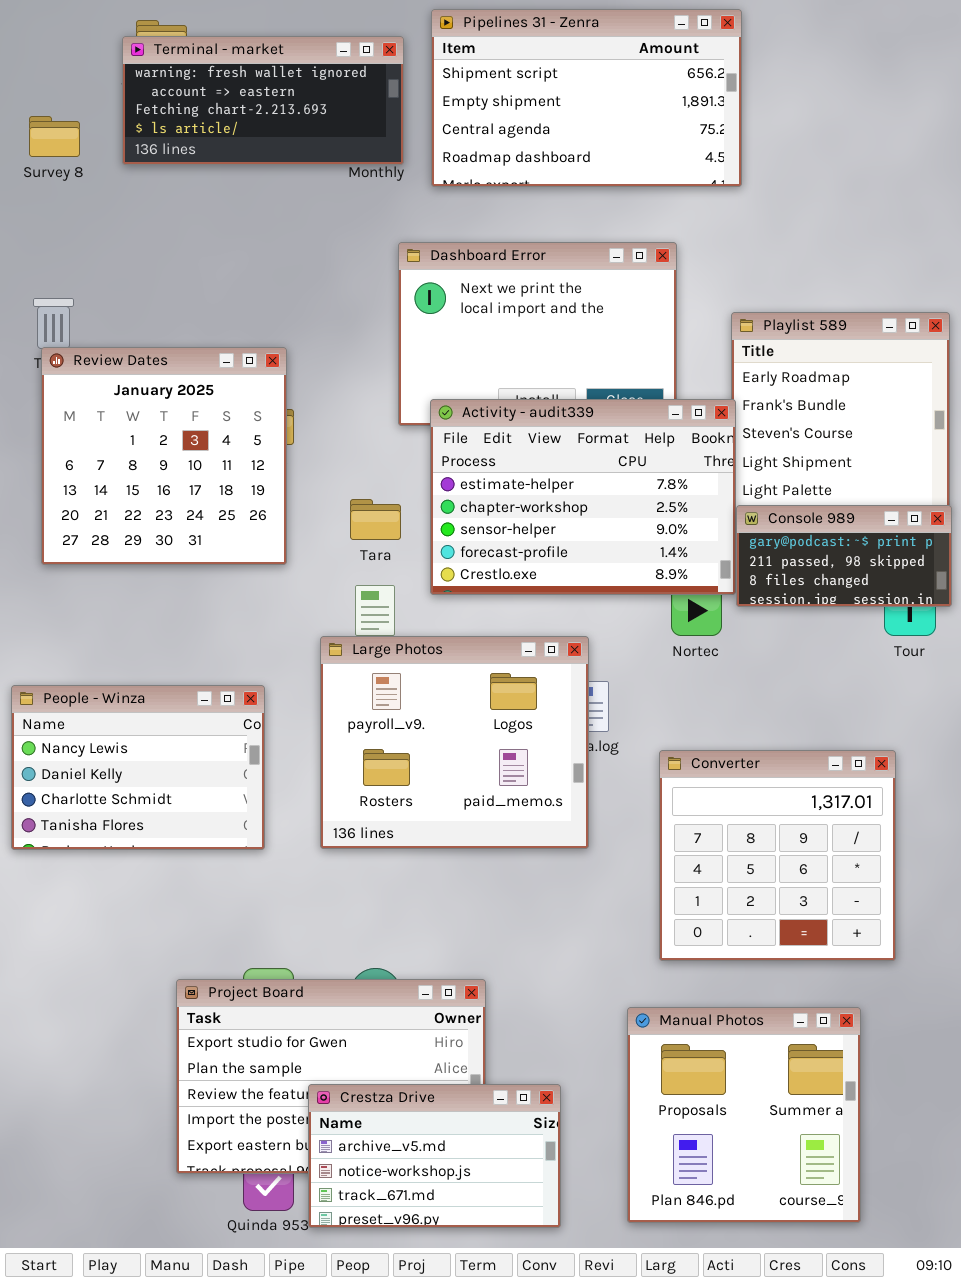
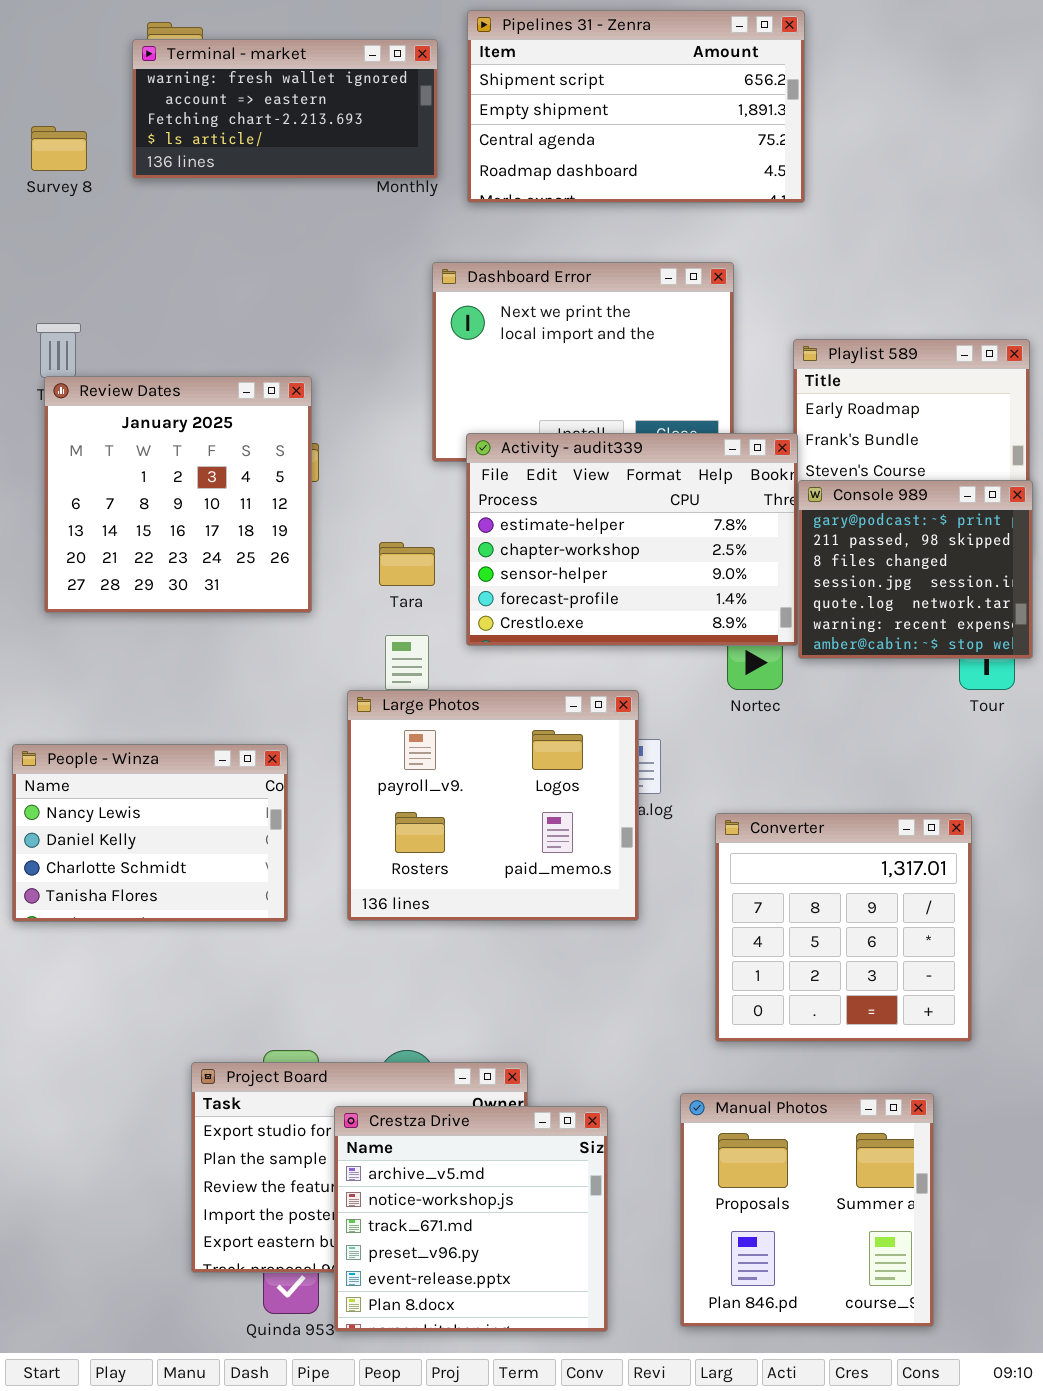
Console 989: [736,505,952,607] -> [798,480,1033,659], resized
Crestza Drive: [308,1084,561,1228] -> [334,1106,608,1332], resized

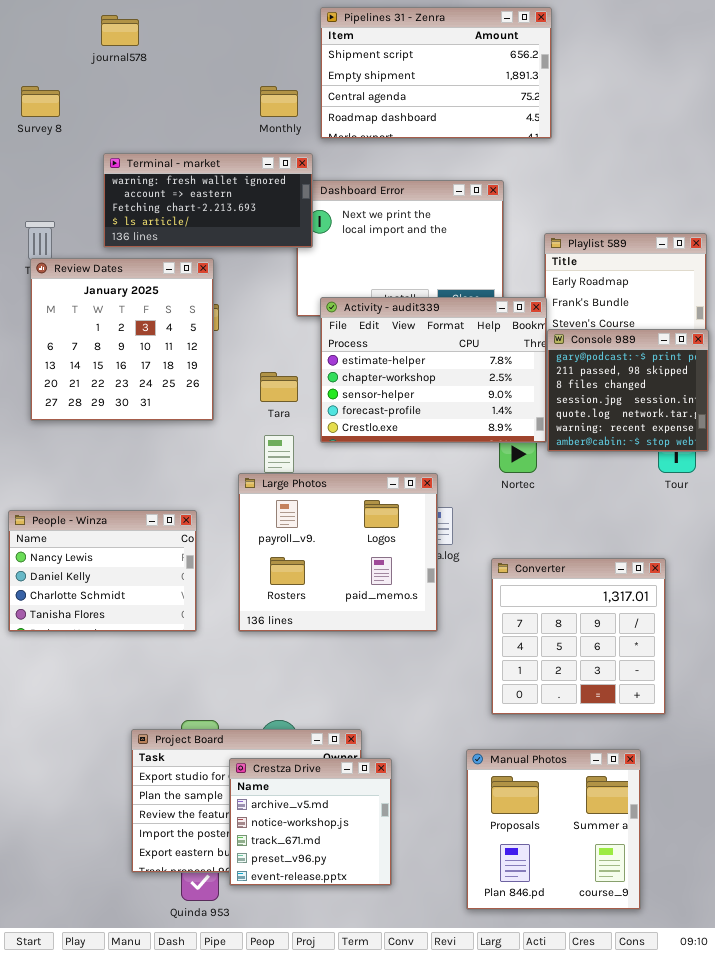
Terminal - market: [132,39,438,179] -> [103,153,313,248], moved
Crestza Drive: [334,1106,608,1332] -> [229,758,392,886], resized

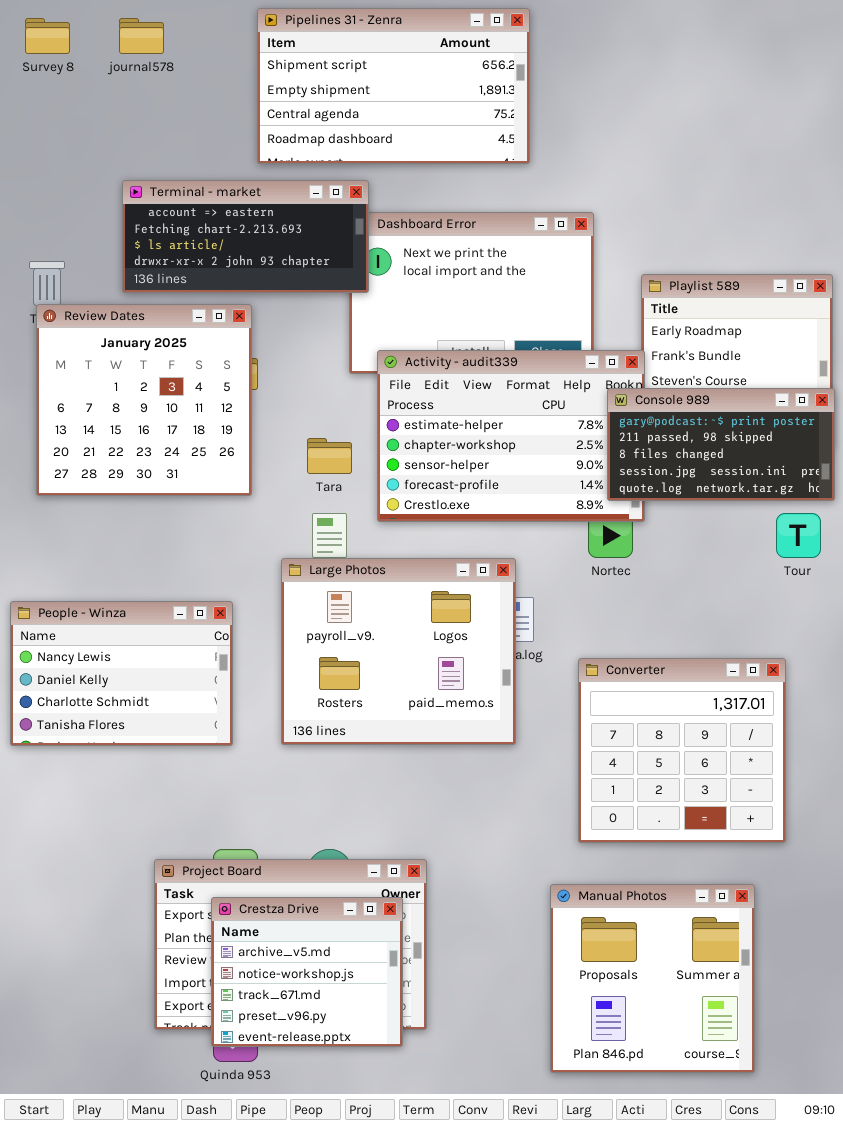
Pipelines 31 - Zenra: [320,7,552,139] -> [257,8,530,164], moved
Survey 8: [21,86,60,117] -> [25,18,70,54], moved
Terminal - market: [103,153,313,248] -> [122,180,369,293], scrolled down 1 row
Console 989: [547,329,709,452] -> [607,388,835,501], resized
Crestza Drive: [229,758,392,886] -> [211,897,403,1047], moved

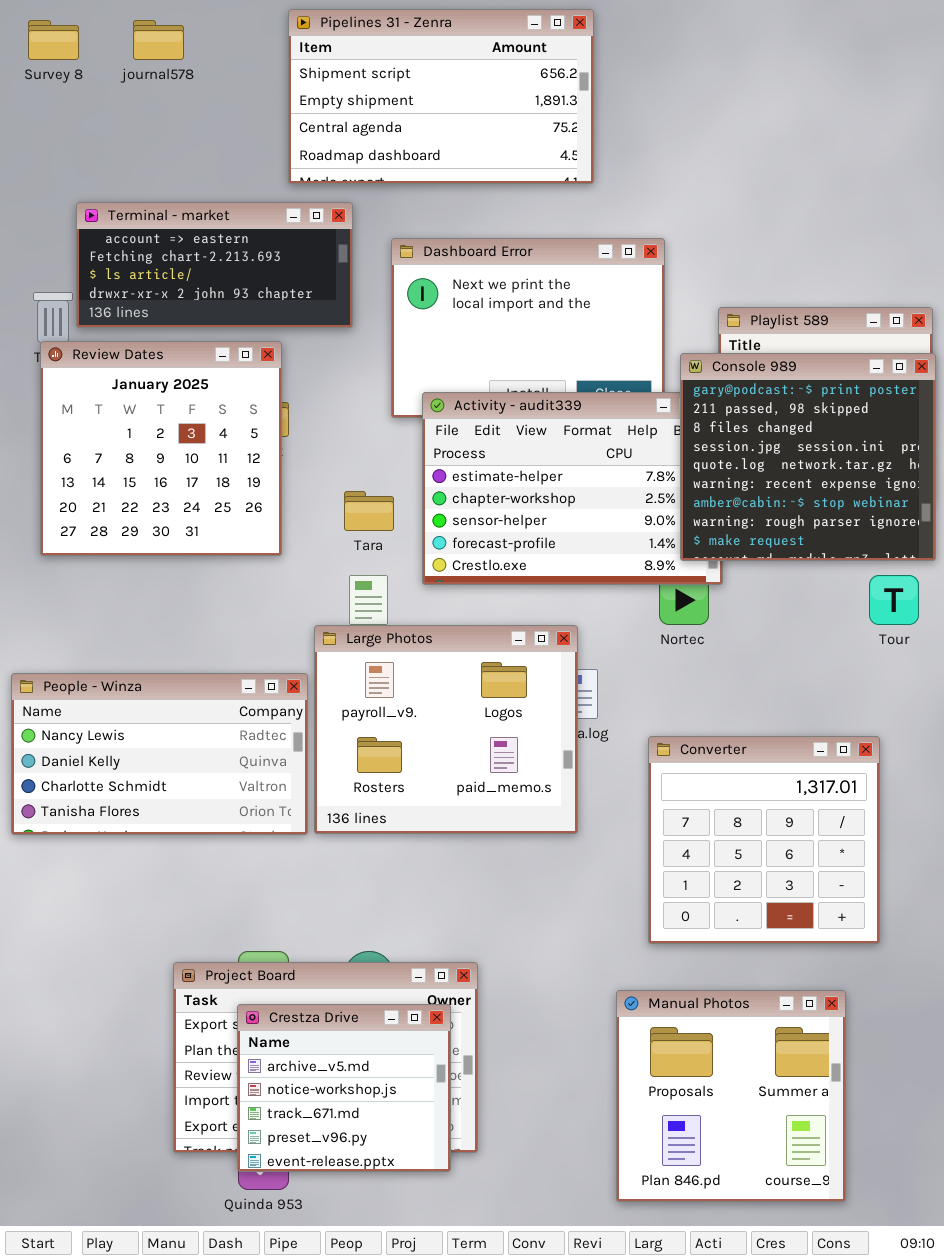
Terminal - market: [122,180,369,293] -> [76,202,353,328], moved
Console 989: [607,388,835,501] -> [680,353,936,561], resized
People - Winza: [10,601,233,746] -> [11,673,308,835], resized

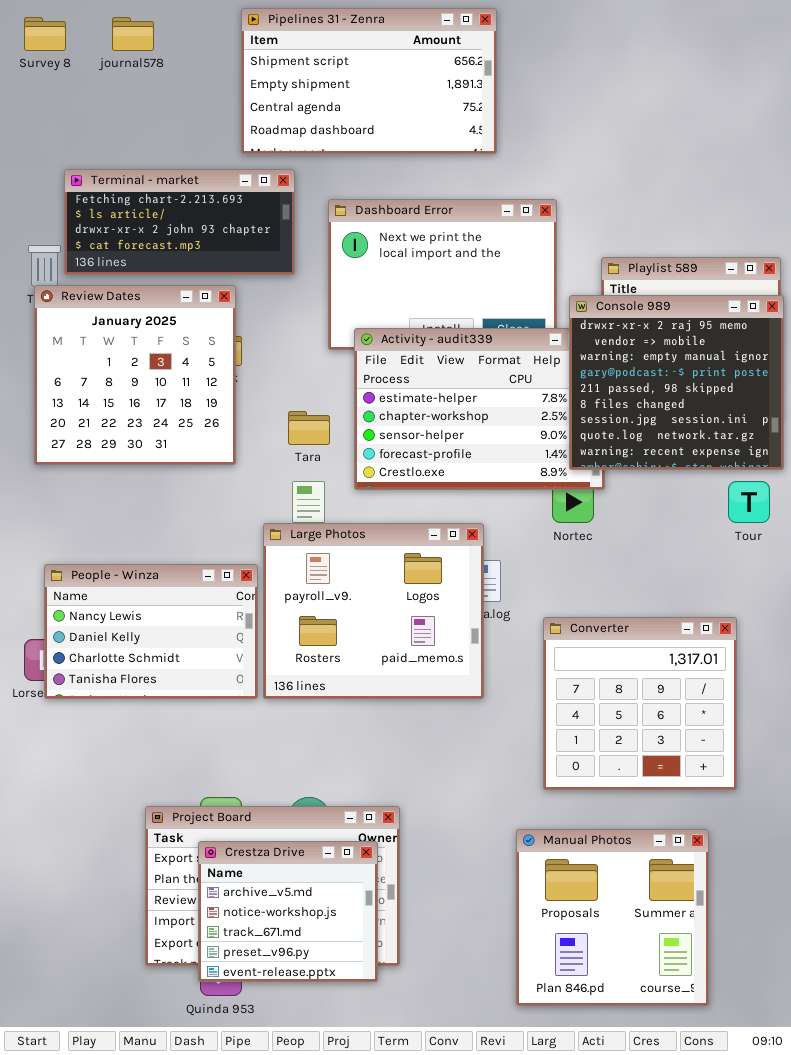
Terminal - market: [76,202,353,328] -> [64,169,295,275], scrolled down 1 row
Console 989: [680,353,936,561] -> [569,295,784,470], scrolled up 3 rows
People - Winza: [11,673,308,835] -> [44,564,258,699], resized

